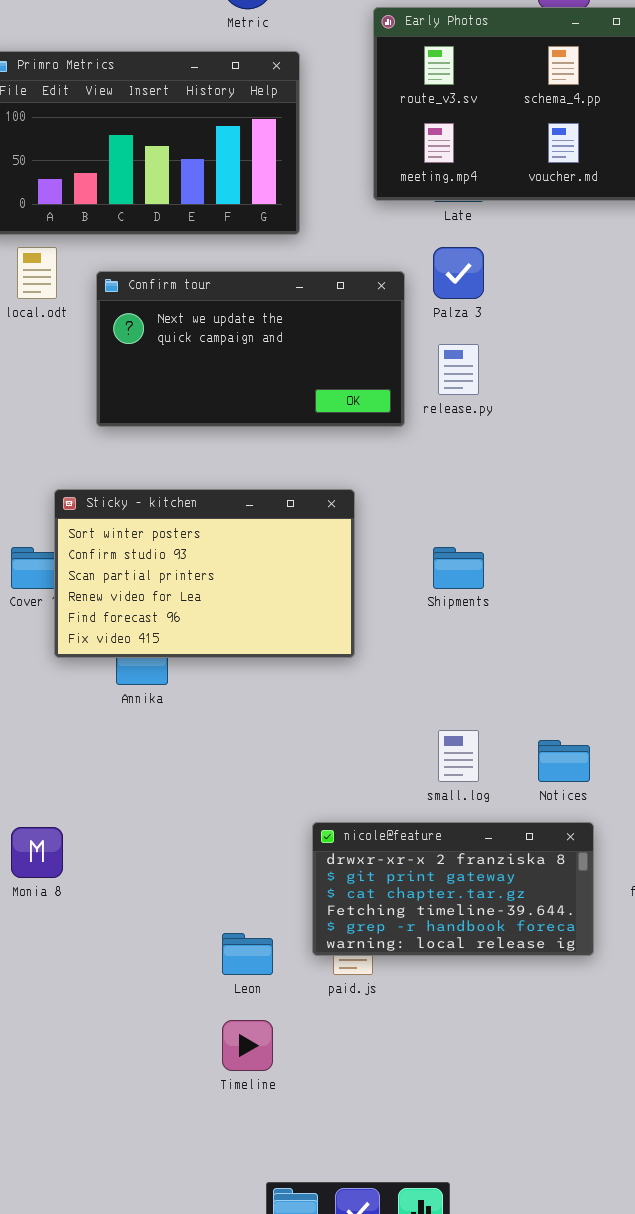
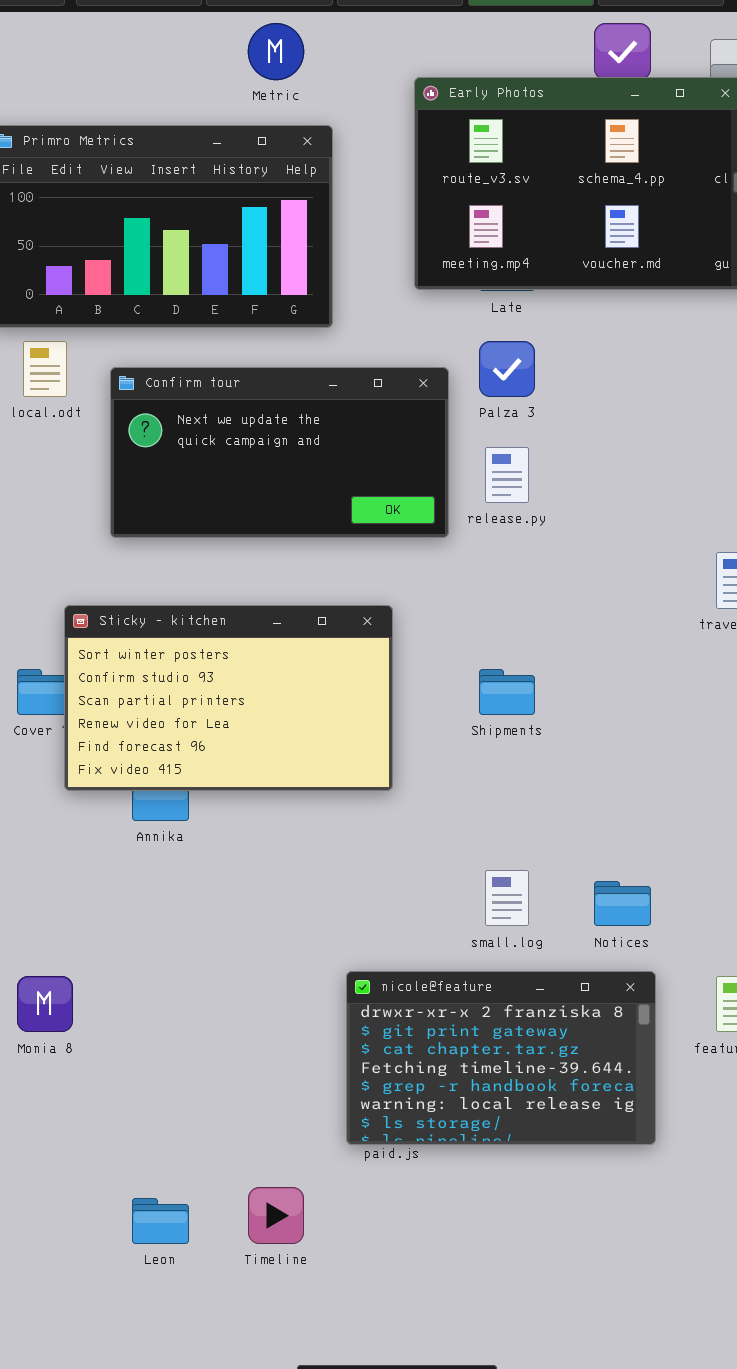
nicole@feature: [312,822,594,956] -> [346,971,656,1145], resized
Leon: [222,933,273,975] -> [132,1198,189,1244], moved

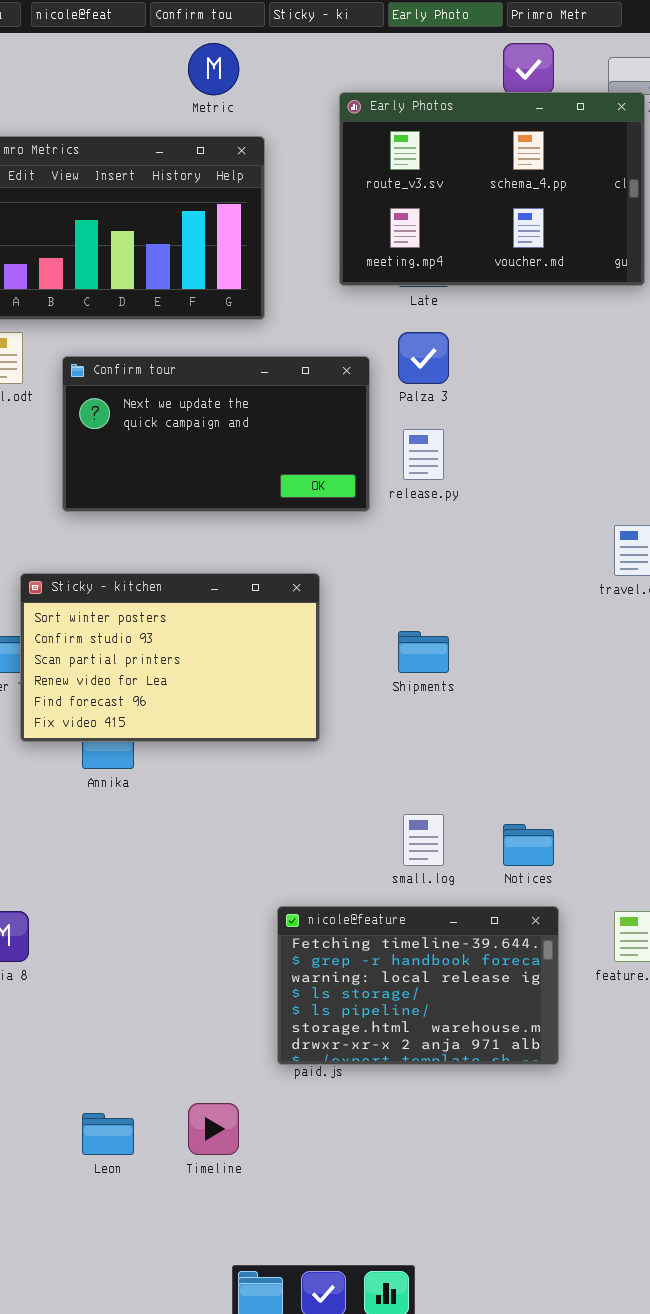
nicole@feature: [346,971,656,1145] -> [277,906,559,1065], scrolled down 3 rows

